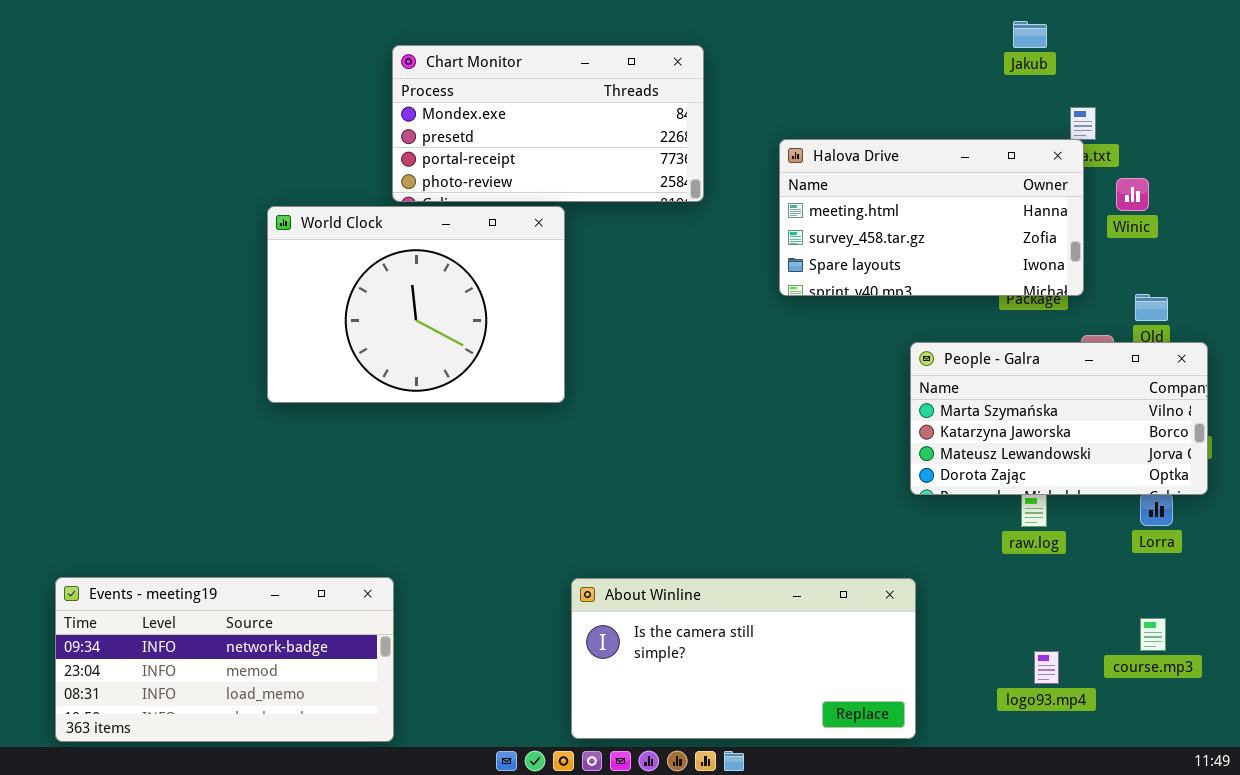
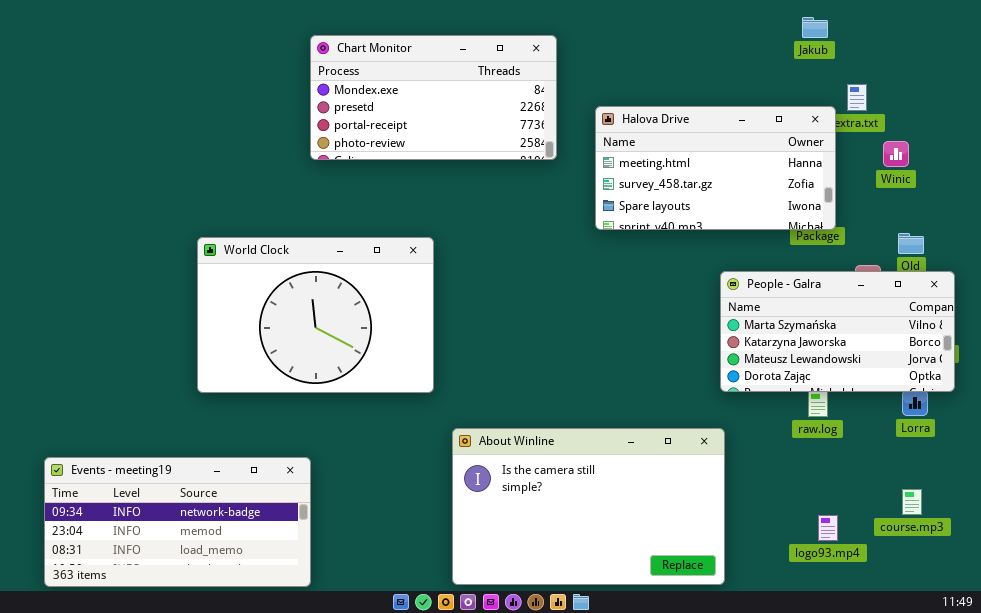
Halova Drive: [779,139,1084,296] -> [595,106,836,230], moved
World Clock: [267,206,565,403] -> [197,237,434,393], moved
About Winline: [571,578,916,739] -> [452,428,725,585], resized

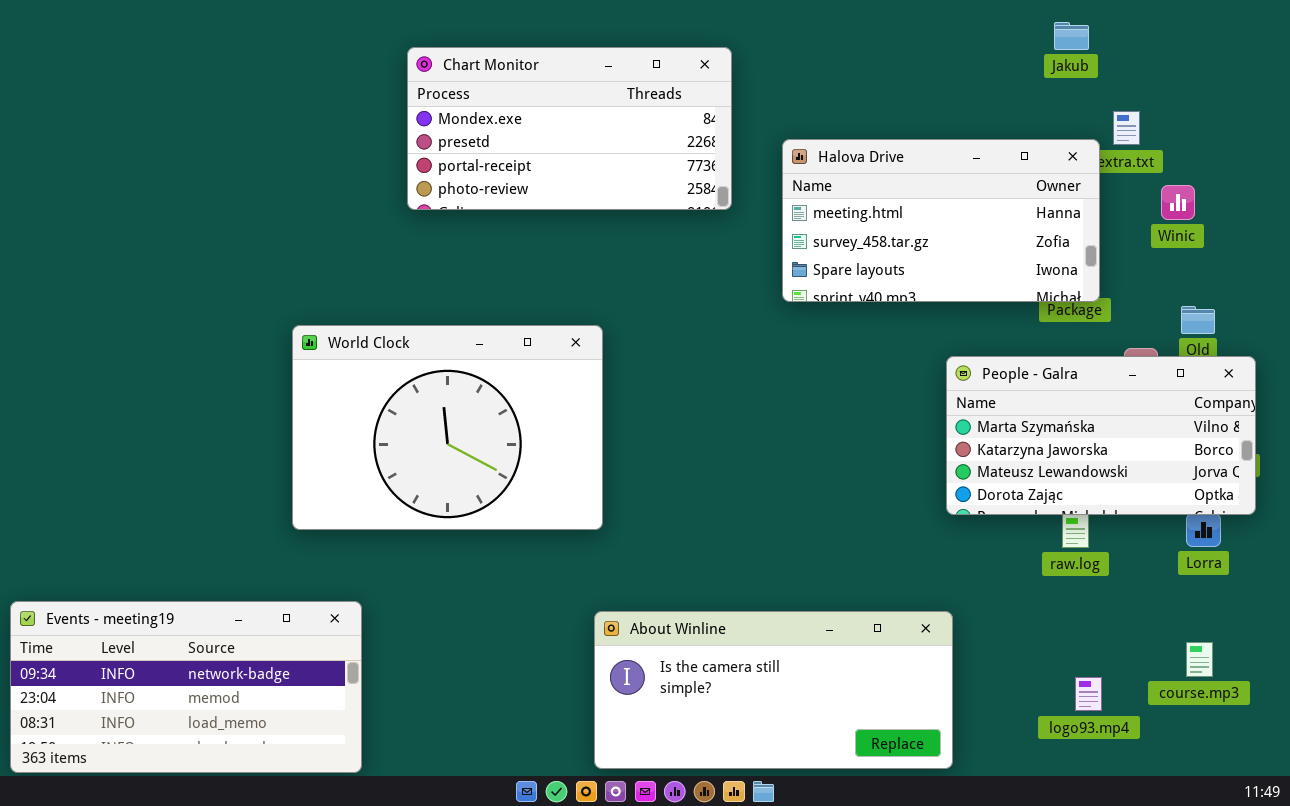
World Clock: [197,237,434,393] -> [292,325,603,530], moved
About Winline: [452,428,725,585] -> [594,611,953,769], resized
Events - meeting19: [44,457,311,587] -> [10,601,362,773], moved

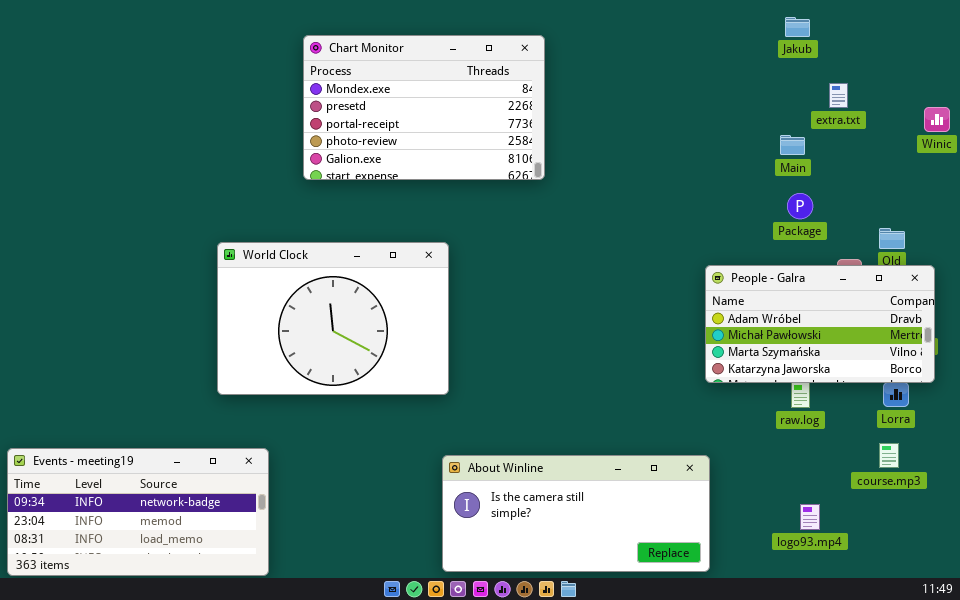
Chart Monitor: [407,47,732,210] -> [303,35,545,180], resized
Halova Drive: [782,139,1100,302] -> none, closed
Winic: [1161,185,1195,220] -> [924,107,950,132], moved
People - Galra: [946,356,1256,515] -> [705,265,935,383], scrolled up 2 rows
course.mp3: [1186,642,1213,677] -> [879,443,899,468], moved

